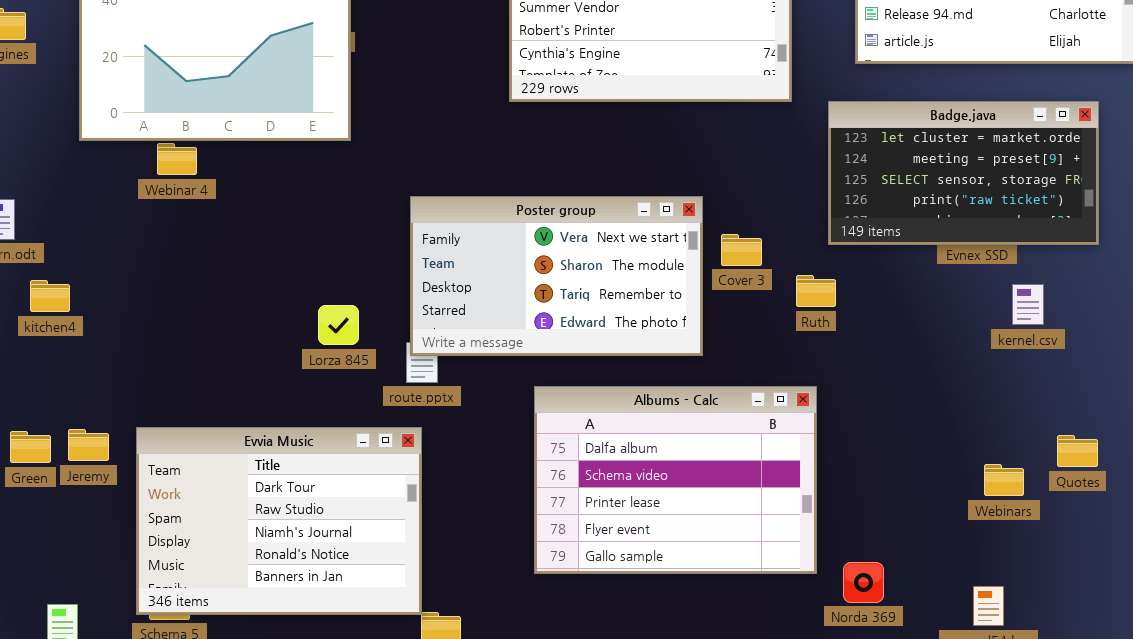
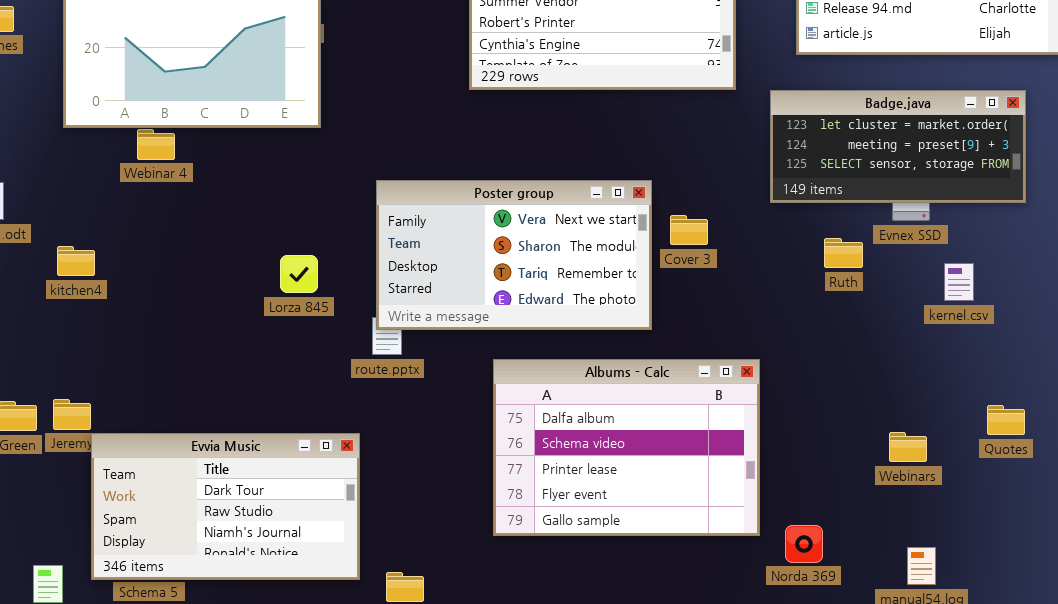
Badge.java: [828,101,1099,245] -> [770,90,1026,203], resized
Ruth: [796,275,836,307] -> [824,238,863,268], moved
kitchen4: [30,280,70,312] -> [57,246,95,276], moved
Lorza 845: [318,305,359,345] -> [280,255,318,293], moved
Evvia Music: [136,427,422,615] -> [91,433,360,580], moved, resized
Webinars: [984,464,1024,496] -> [889,432,927,462], moved

